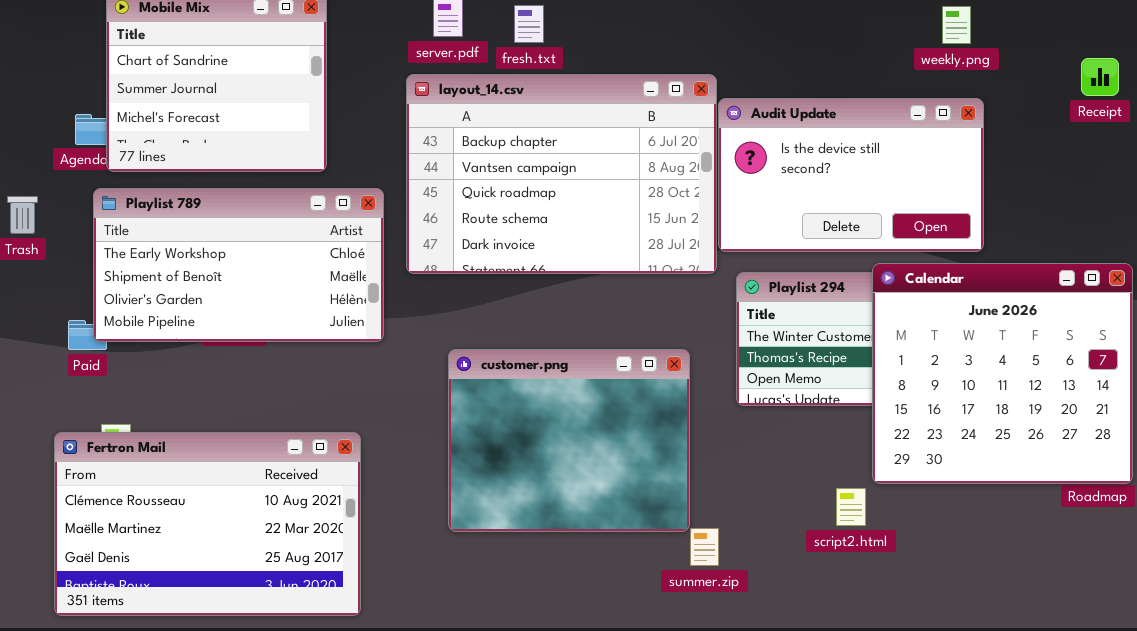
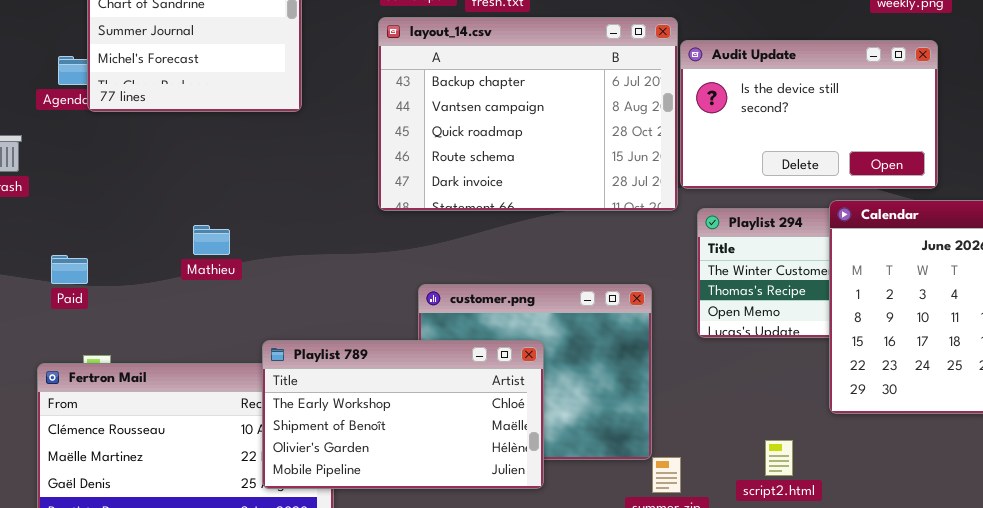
Playlist 789: [93,188,384,342] -> [262,340,544,489], moved
script2.html: [836,488,866,526] -> [765,440,793,476], moved

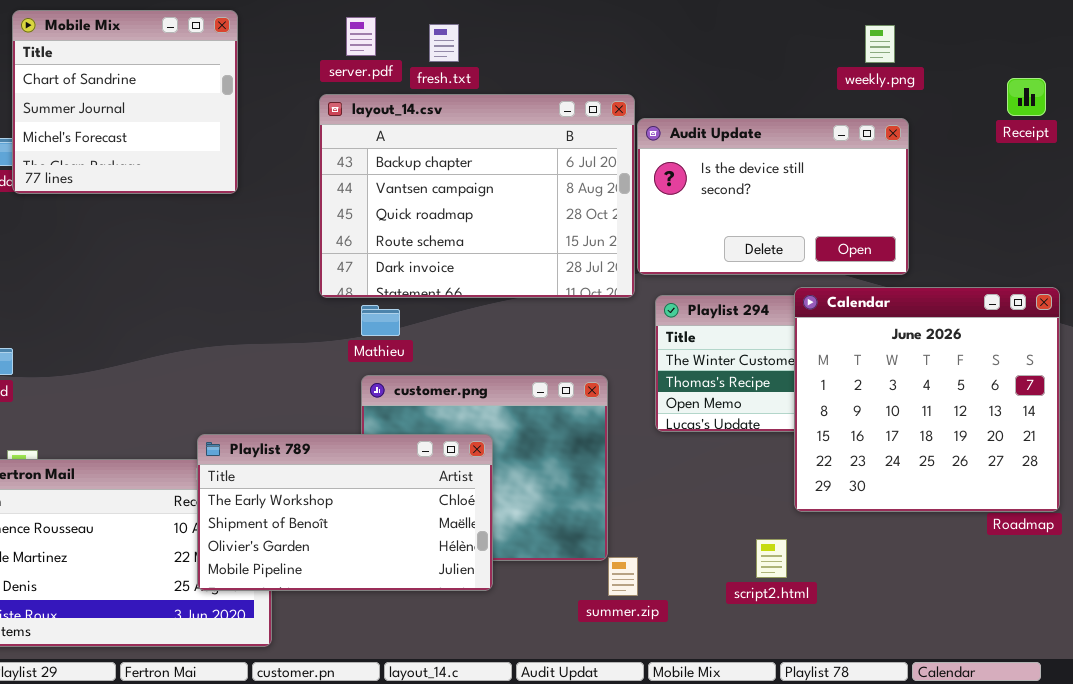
Mathieu: [193,225,230,255] -> [361,305,400,336], moved
script2.html: [765,440,793,476] -> [756,539,787,578], moved

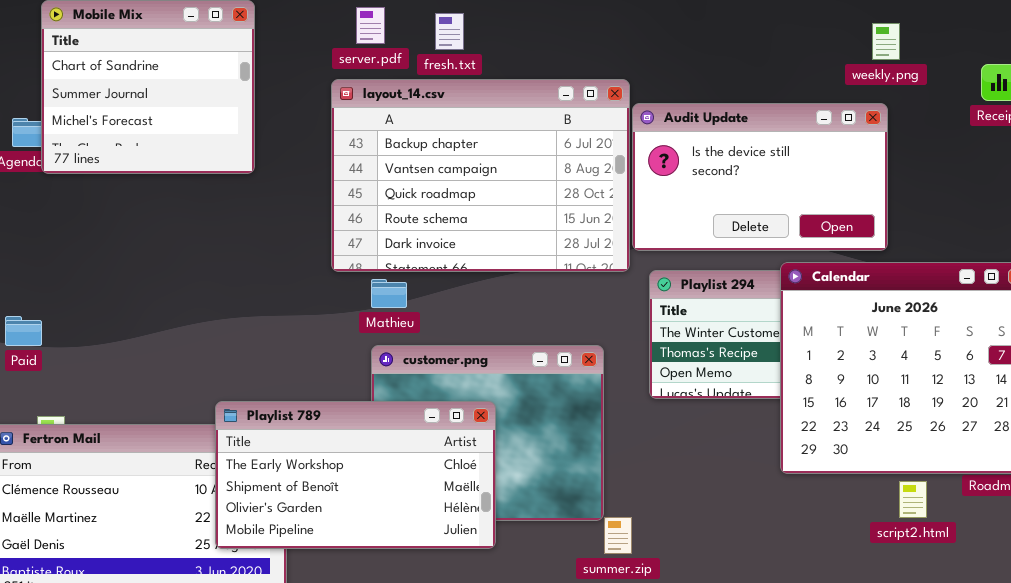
weekly.png: [865,25,895,63] -> [872,23,900,60], moved
script2.html: [756,539,787,578] -> [899,481,927,518], moved

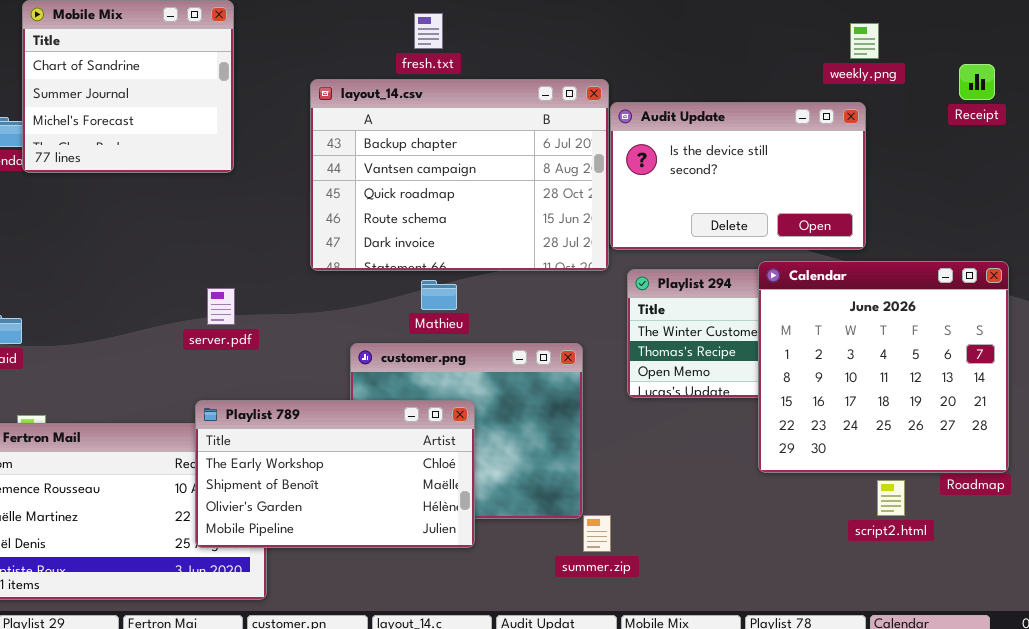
server.pdf: [356,7,385,44] -> [207,288,235,325], moved
Mathieu: [371,279,407,308] -> [421,280,457,310], moved

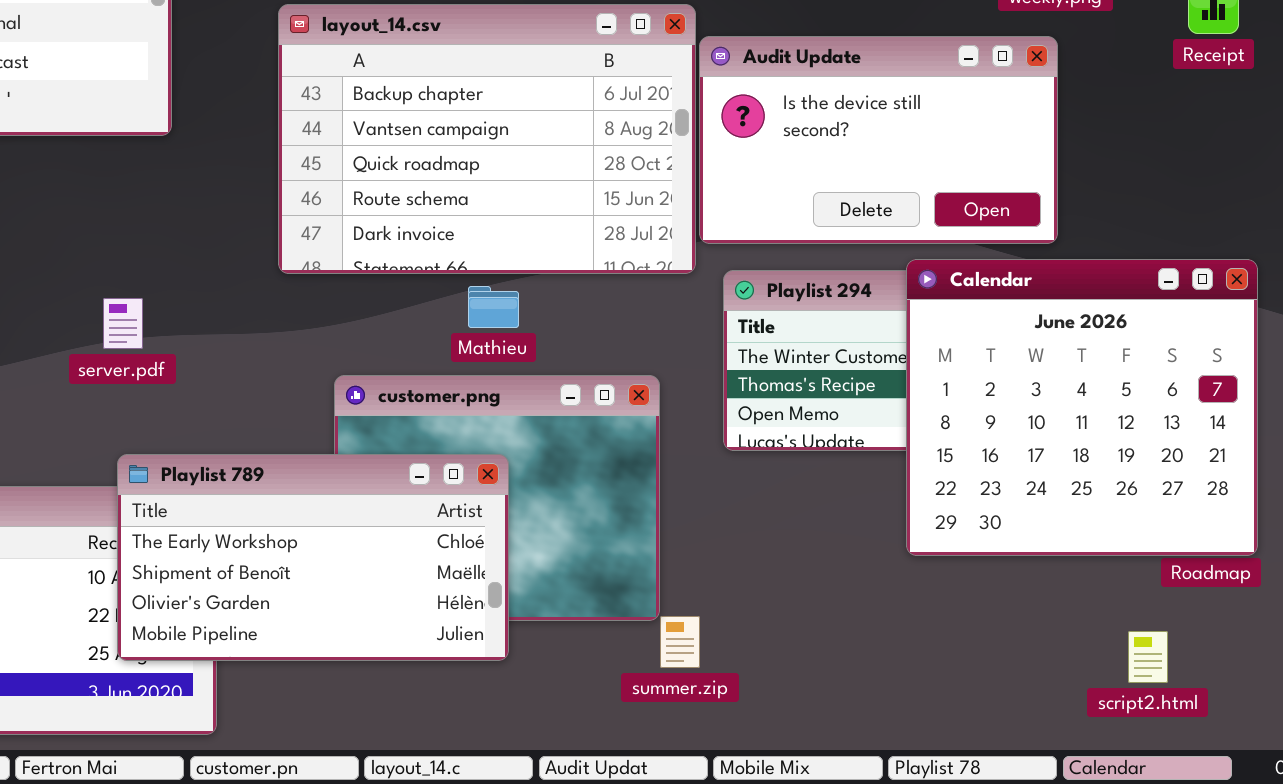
Mathieu: [421,280,457,310] -> [468,286,519,328], moved
server.pdf: [207,288,235,325] -> [103,298,143,349], moved
script2.html: [877,480,905,516] -> [1128,631,1168,683], moved

